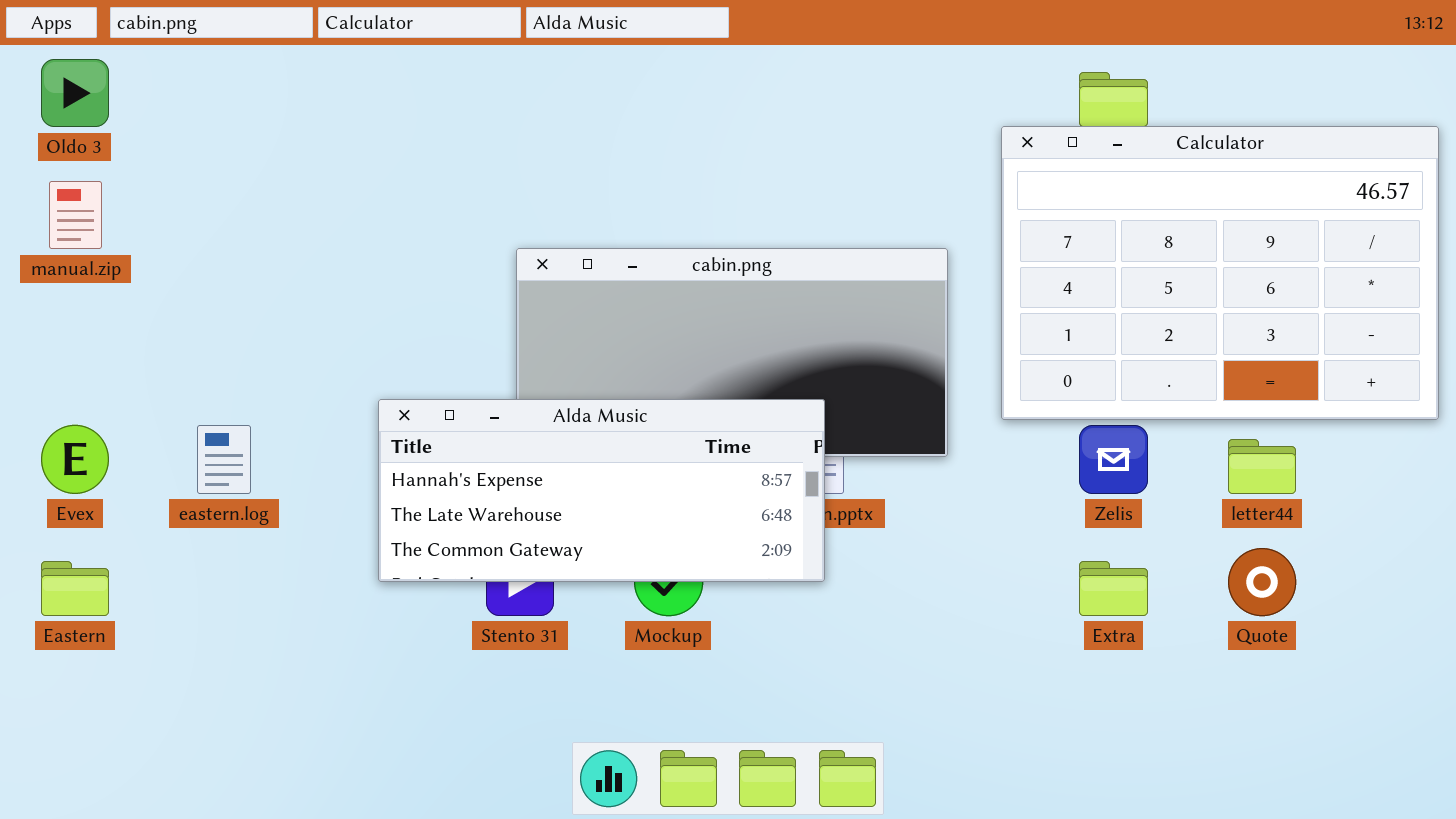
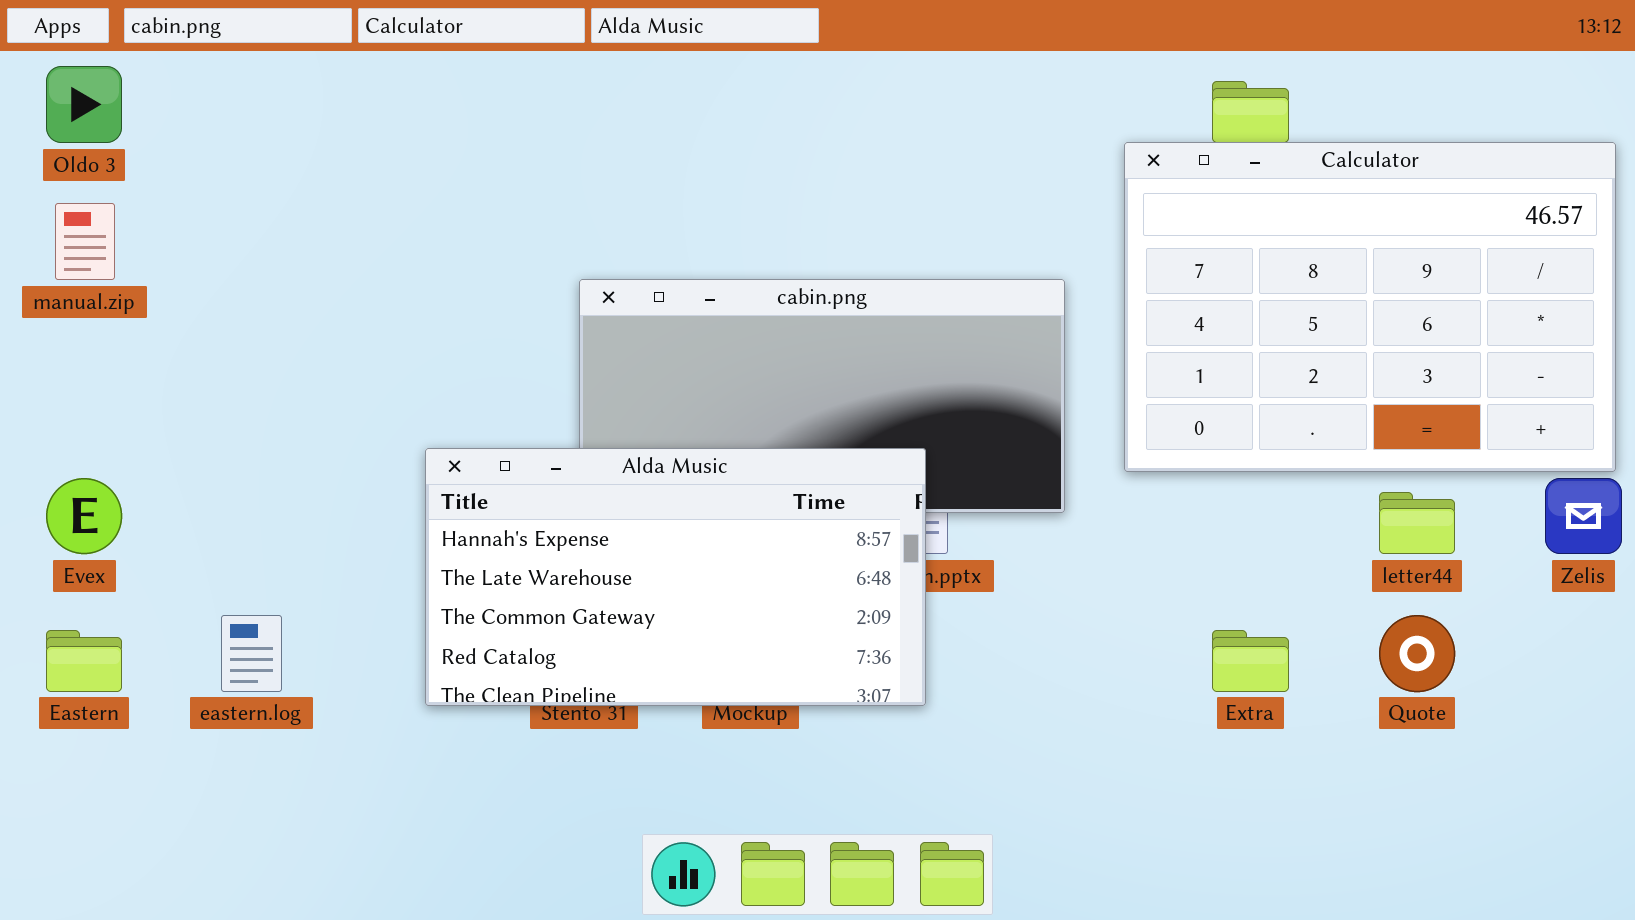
Alda Music: [378,399,825,582] -> [425,448,926,706], resized
eastern.log: [197,425,251,494] -> [221,615,282,692], moved
Zelis: [1079,425,1148,494] -> [1545,478,1622,554], moved

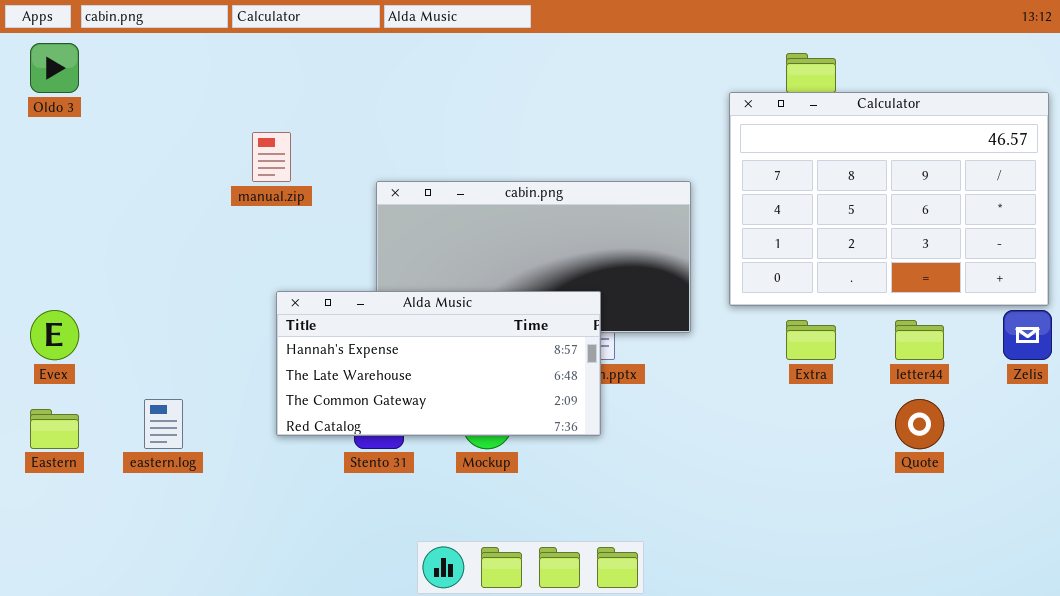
manual.zip: [55,203,115,280] -> [252,132,291,182], moved
Alda Music: [425,448,926,706] -> [276,291,601,436], resized
Extra: [1212,630,1289,692] -> [786,320,836,360], moved

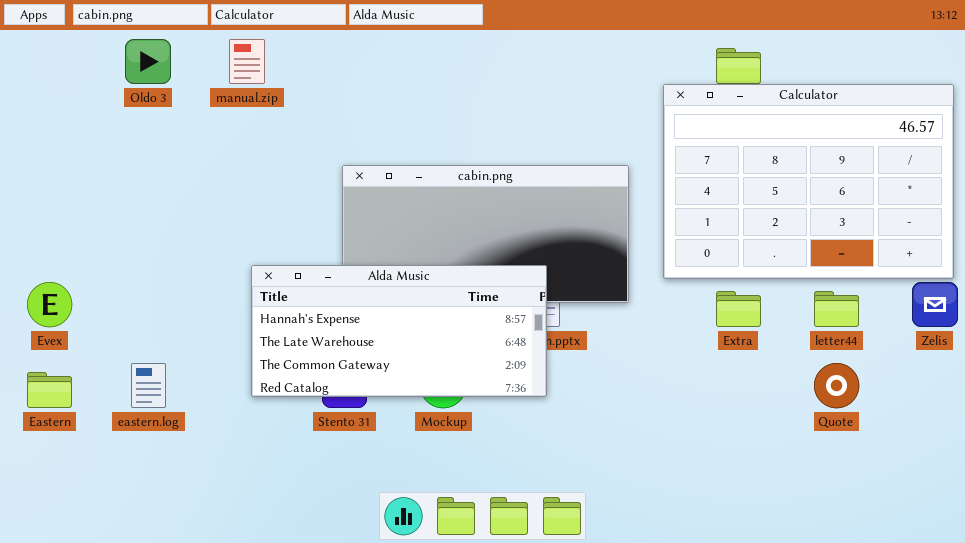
Oldo 3: [30,43,79,93] -> [125,39,171,84], moved
manual.zip: [252,132,291,182] -> [229,39,265,84], moved

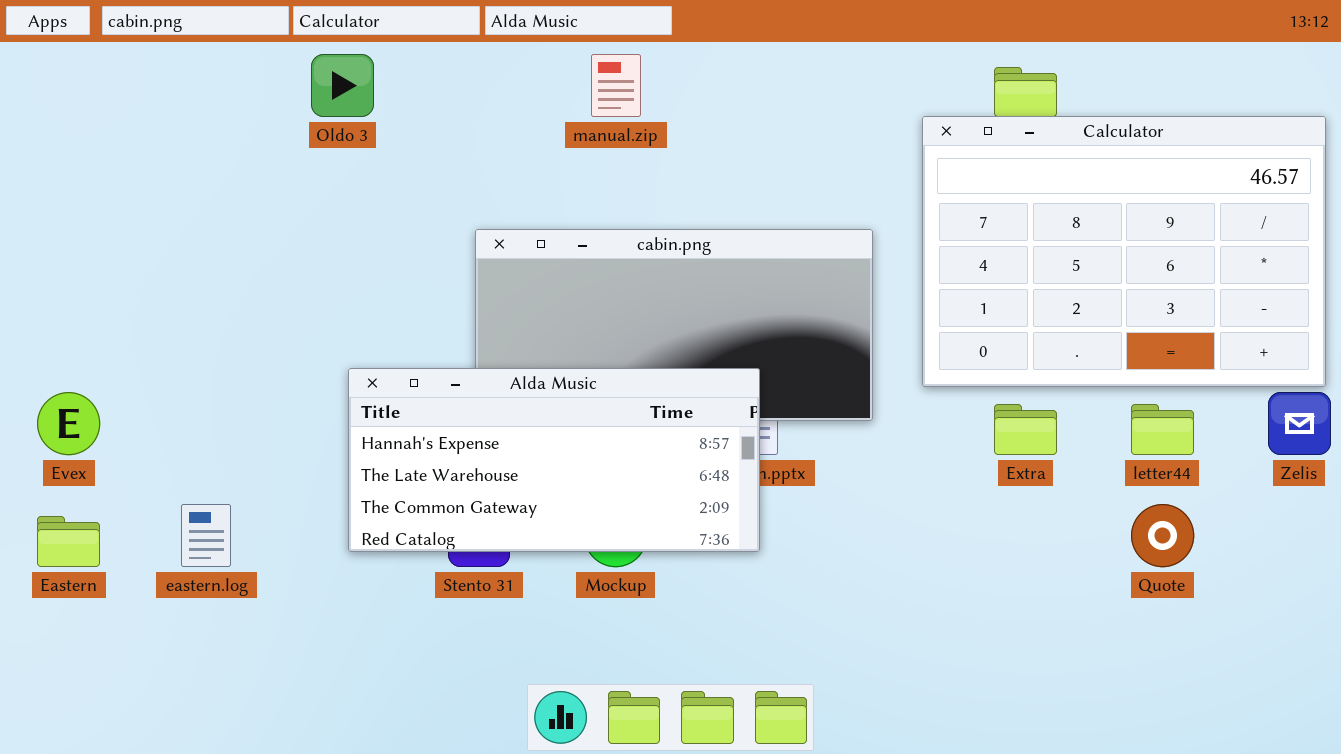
Oldo 3: [125,39,171,84] -> [311,54,374,117], moved
manual.zip: [229,39,265,84] -> [591,54,641,117], moved

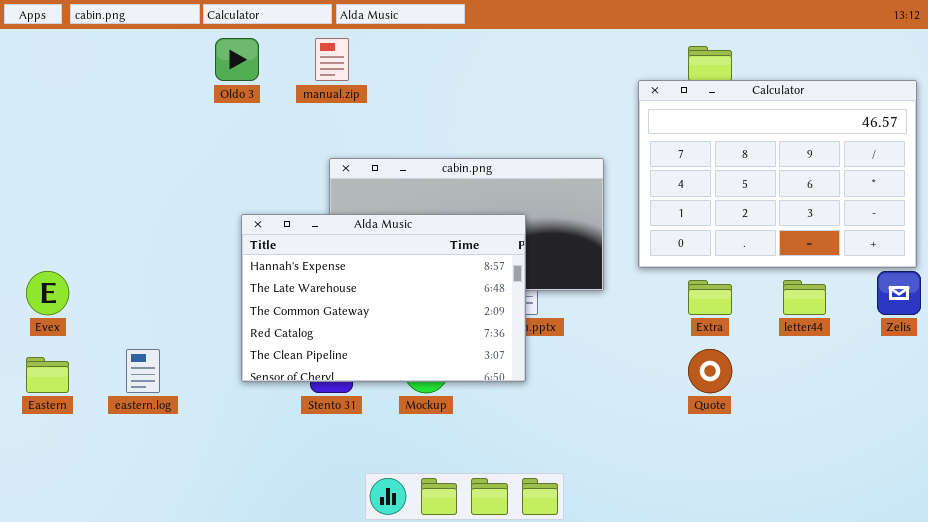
manual.zip: [591,54,641,117] -> [315,38,349,81], moved
Alda Music: [348,368,760,552] -> [241,214,526,382], resized
Quote: [1131,504,1194,567] -> [688,349,732,393], moved

